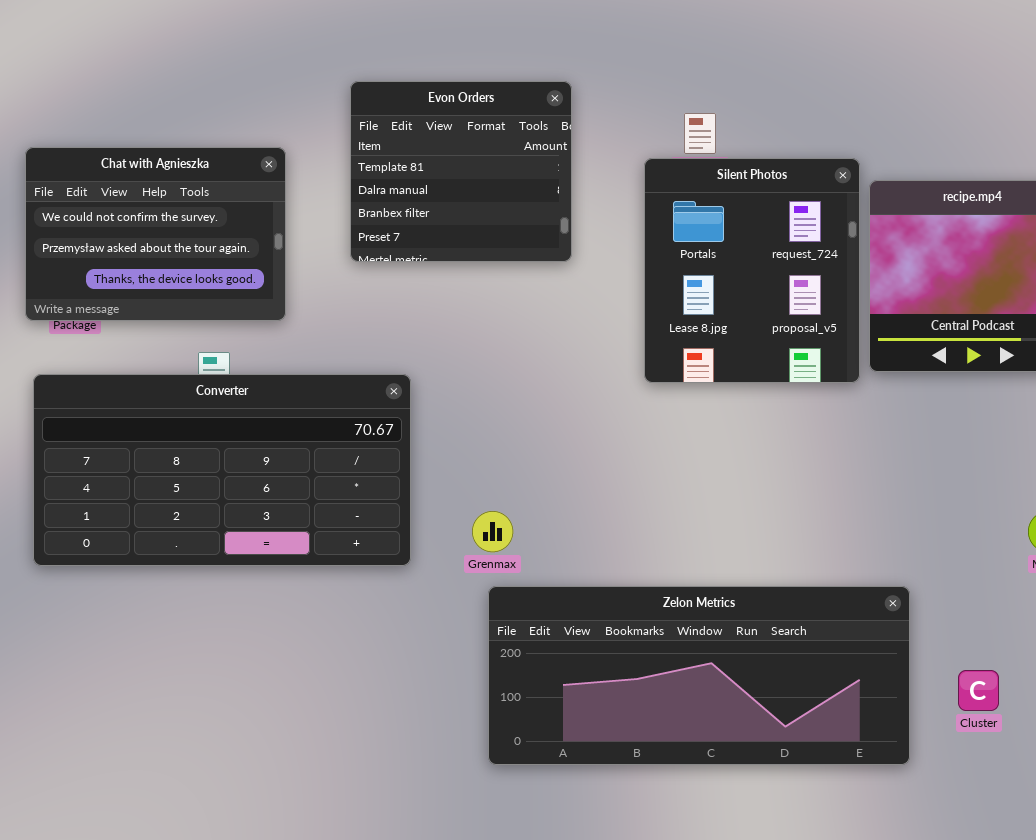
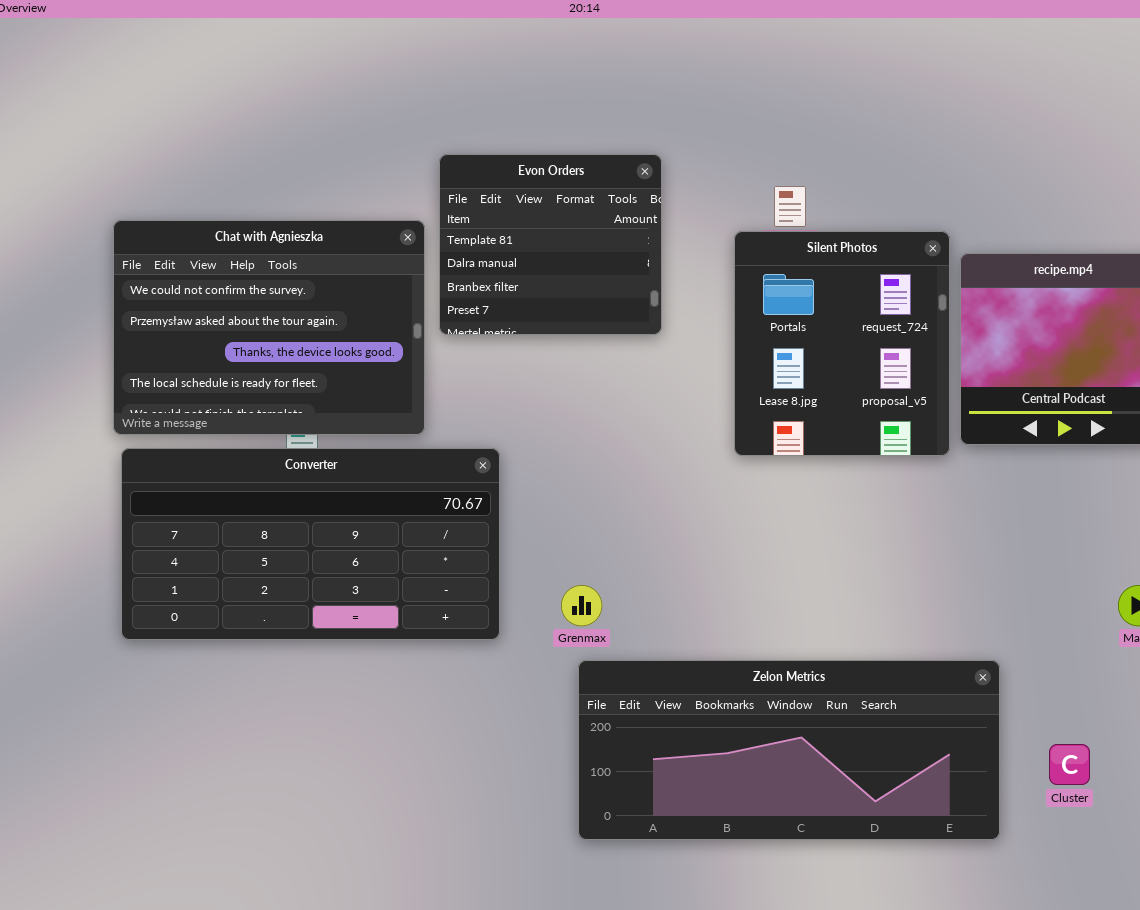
Chat with Agnieszka: [25,147,286,321] -> [113,220,425,435], resized

